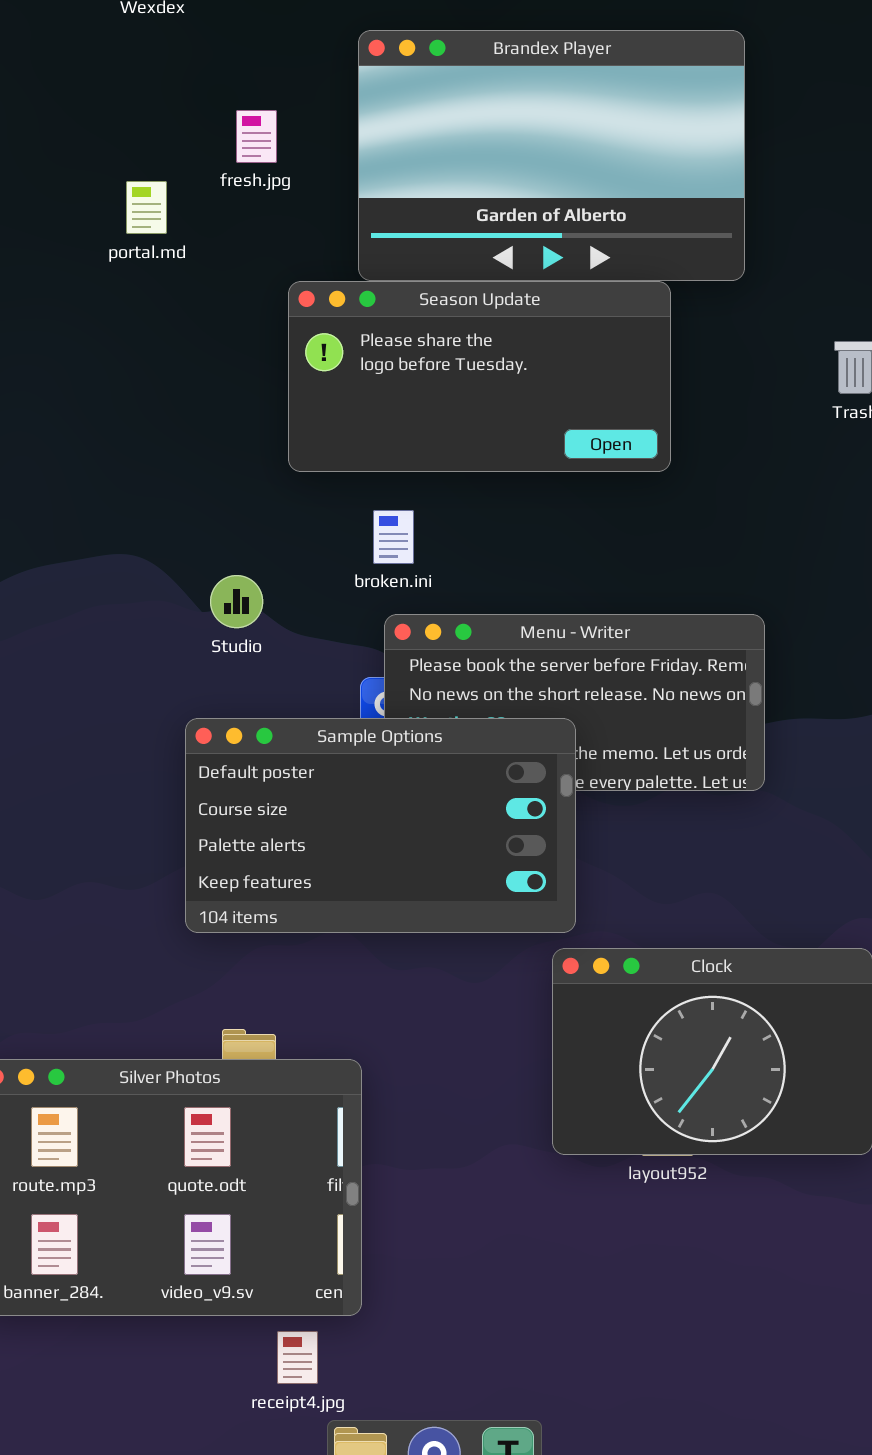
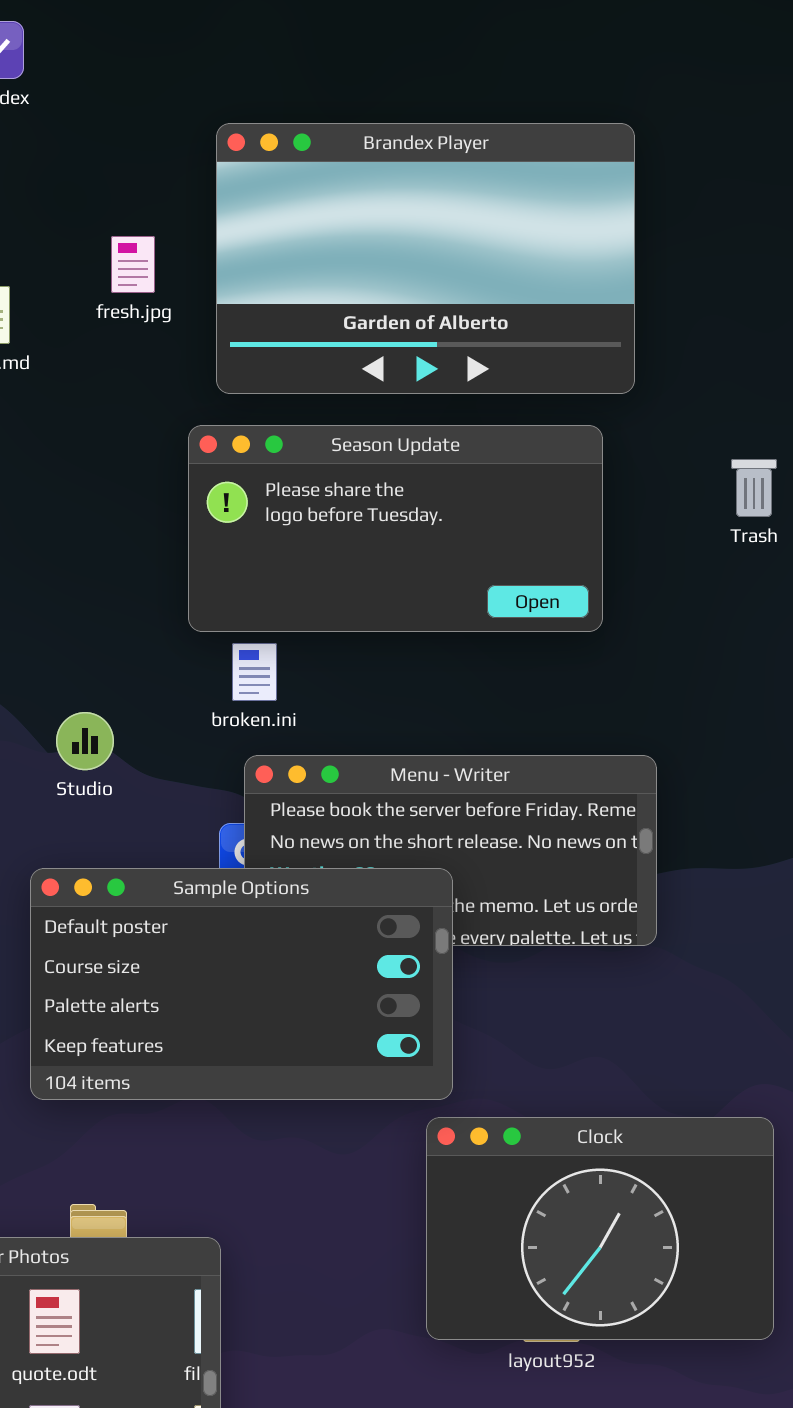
fresh.jpg: [236,110,277,163] -> [111,236,155,293], moved
Season Update: [288,281,671,472] -> [188,425,603,632], moved

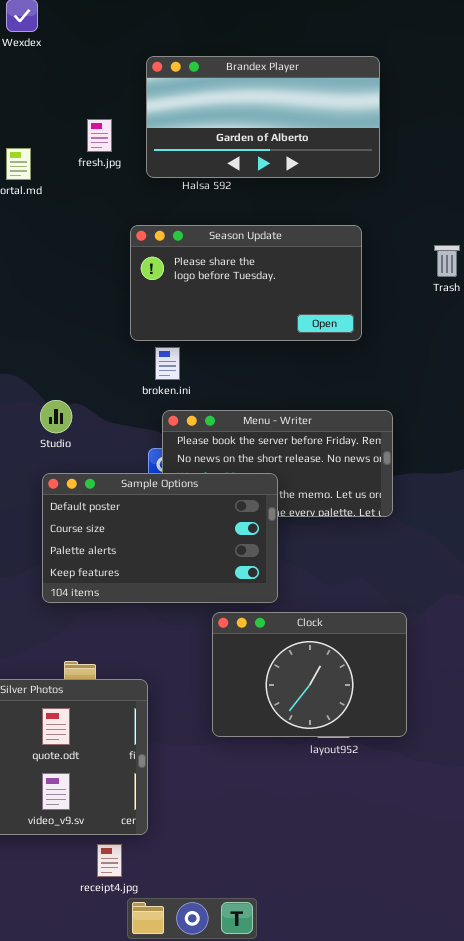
Brandex Player: [216,123,635,394] -> [146,56,380,178], resized
Studio: [56,712,114,770] -> [40,400,72,433], moved
Clock: [426,1117,774,1340] -> [212,612,407,737], moved

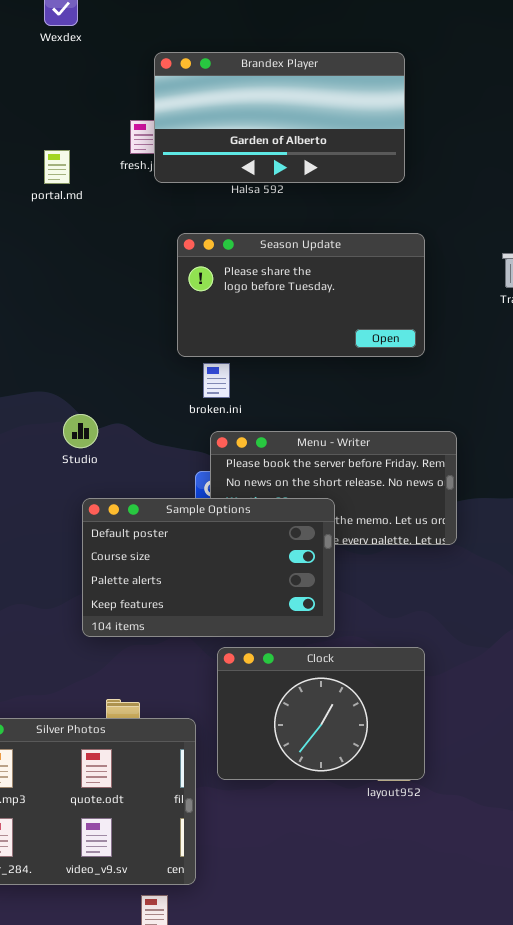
Brandex Player: [146,56,380,178] -> [154,52,405,183], moved
Studio: [40,400,72,433] -> [63,414,98,448], moved
Clock: [212,612,407,737] -> [217,647,425,780], moved

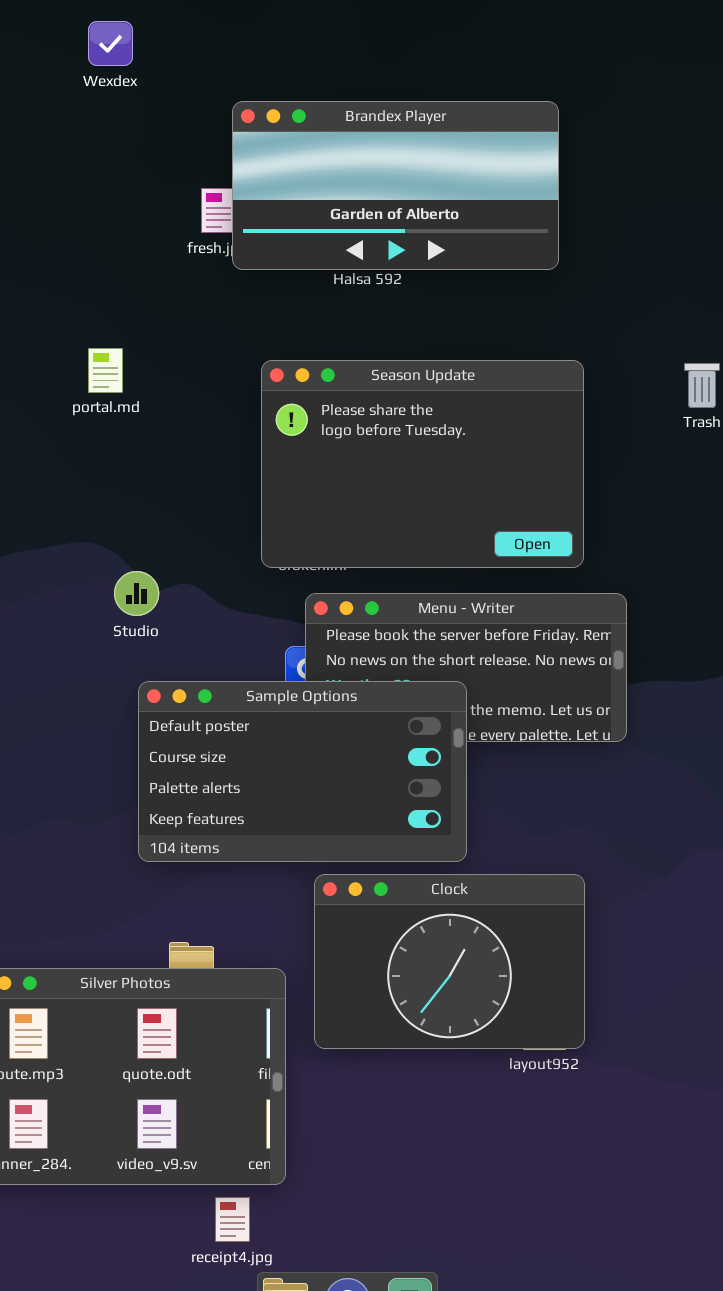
portal.md: [44,150,70,184] -> [88,348,123,393], moved
Season Update: [177,233,425,357] -> [261,360,584,568], moved, resized

